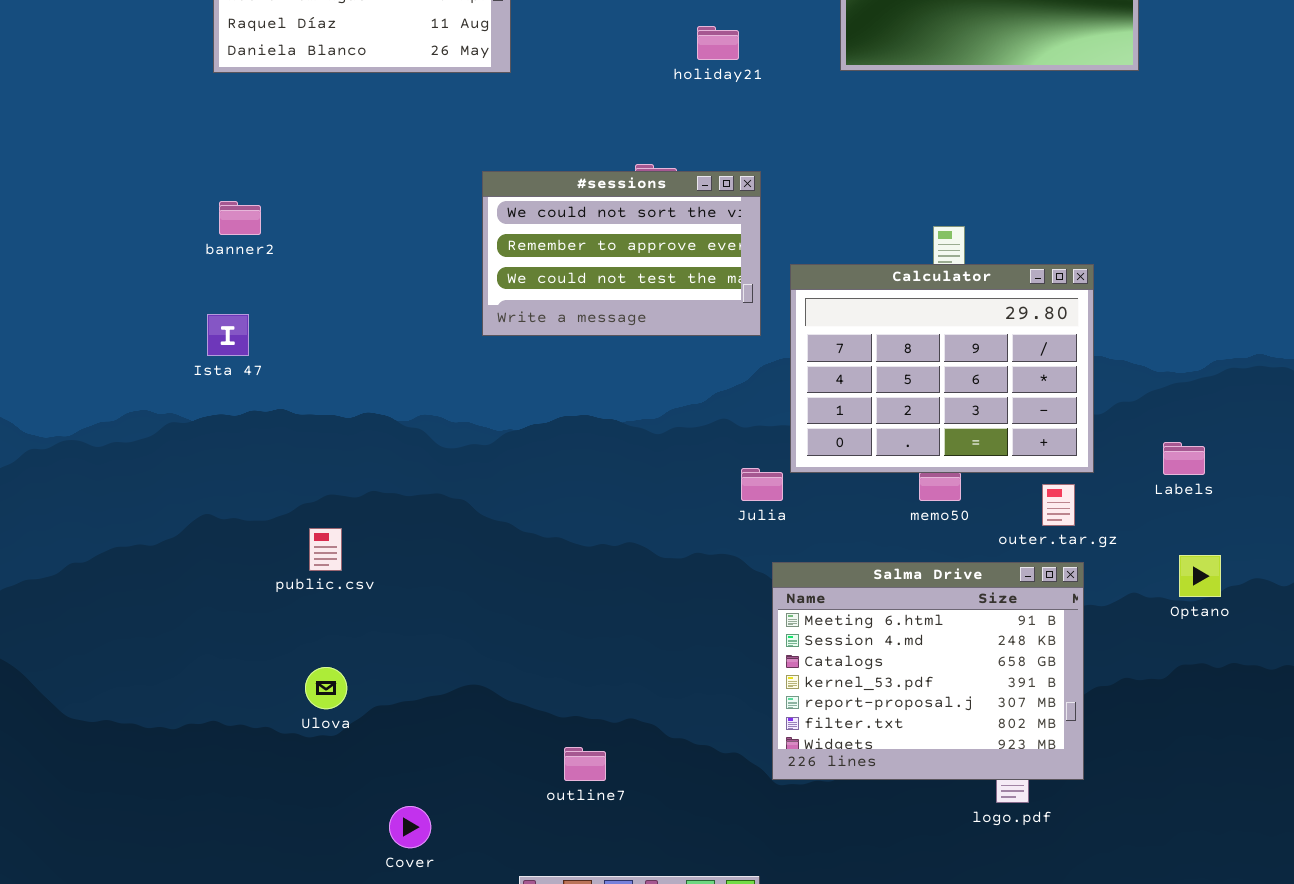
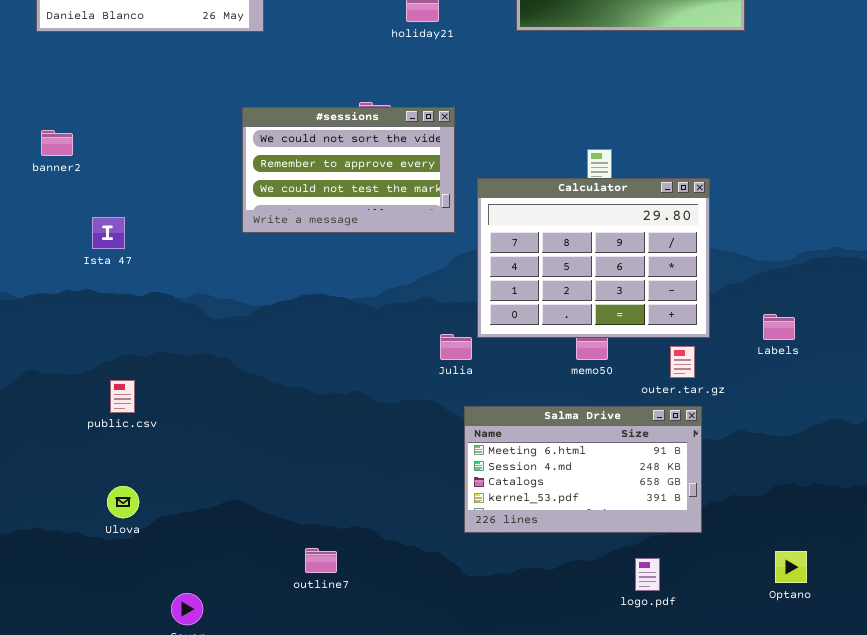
Ista 47: [207,314,249,356] -> [92,217,125,249], moved
Optano: [1179,555,1221,597] -> [775,551,807,583], moved
Salma Drive: [772,562,1084,780] -> [464,406,702,533], resized

